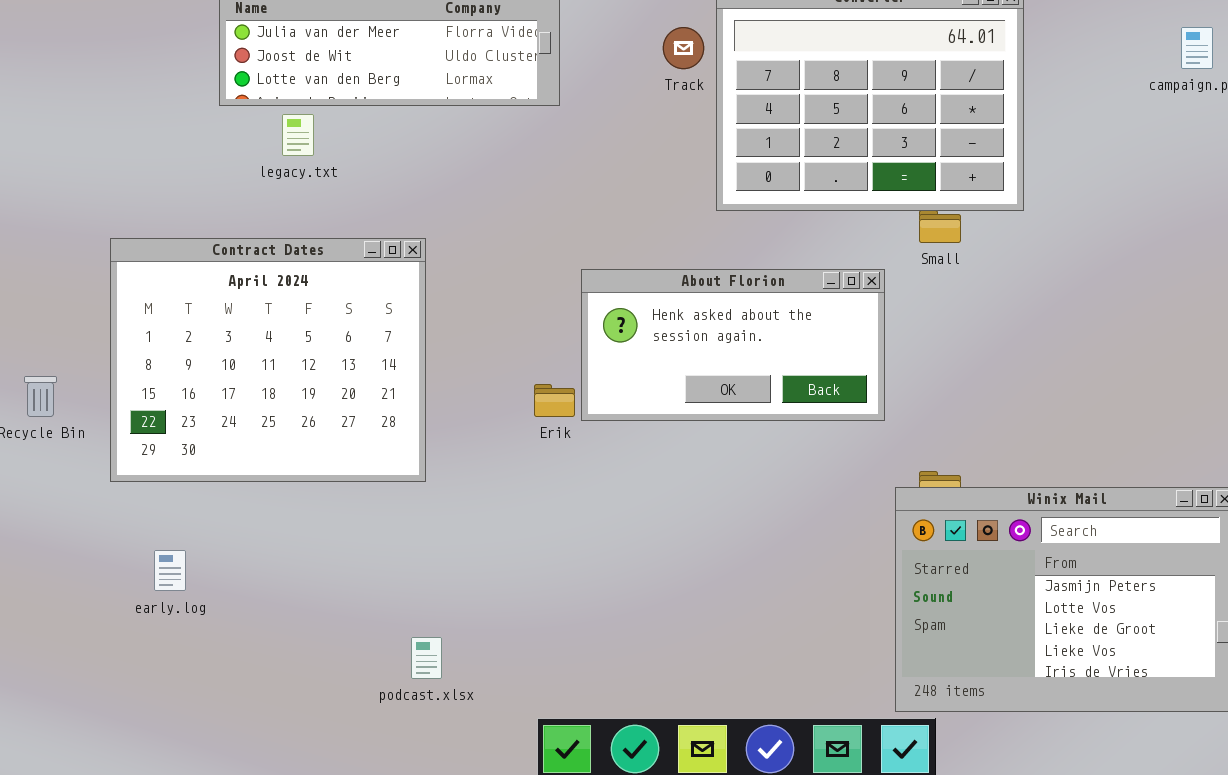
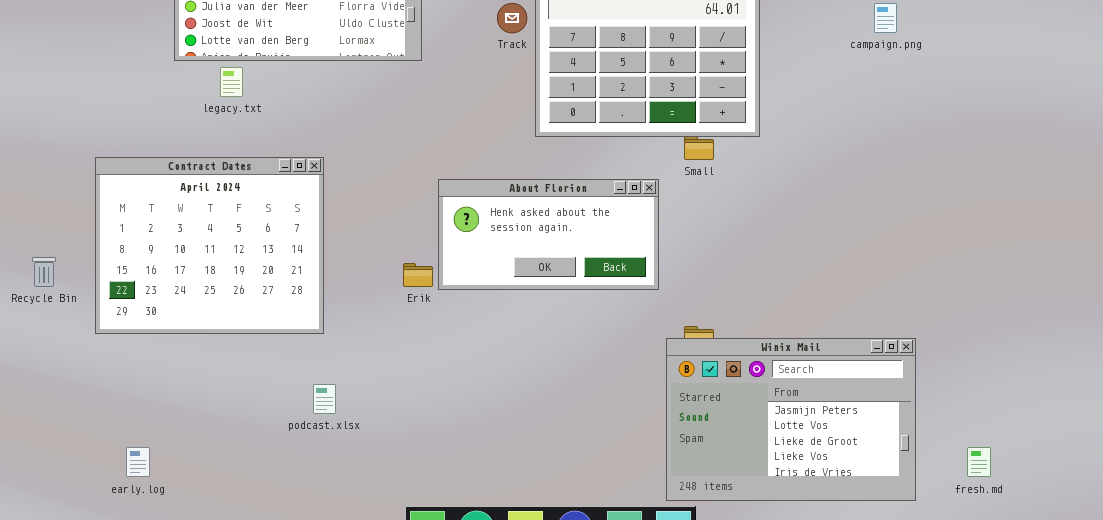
early.log: [154,550,186,591] -> [126,447,150,477], moved
podcast.xlsx: [411,637,442,679] -> [313,384,336,414], moved

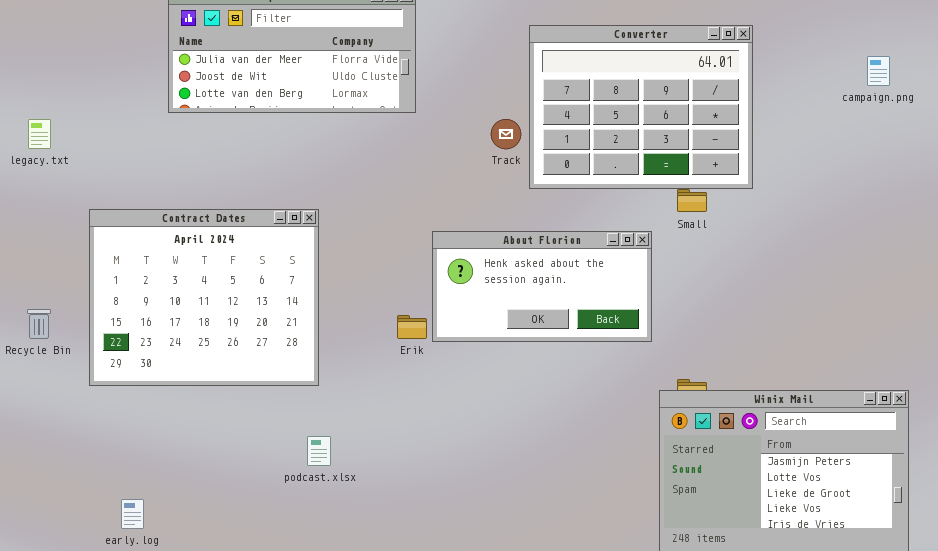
Track: [497,3,527,33] -> [491,119,521,149], moved
legacy.txt: [220,67,243,97] -> [28,119,51,149], moved

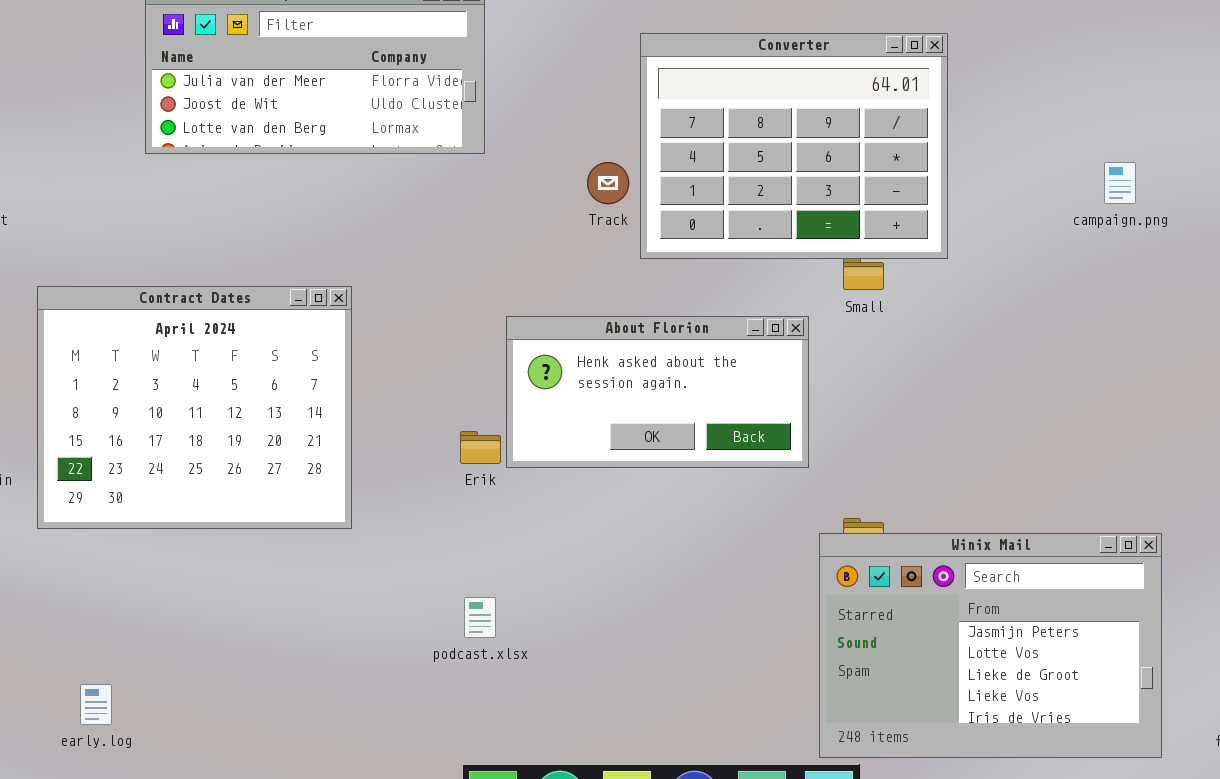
campaign.png: [867,56,890,86] -> [1104,162,1136,204], moved
podcast.xlsx: [307,436,331,466] -> [464,597,496,638], moved

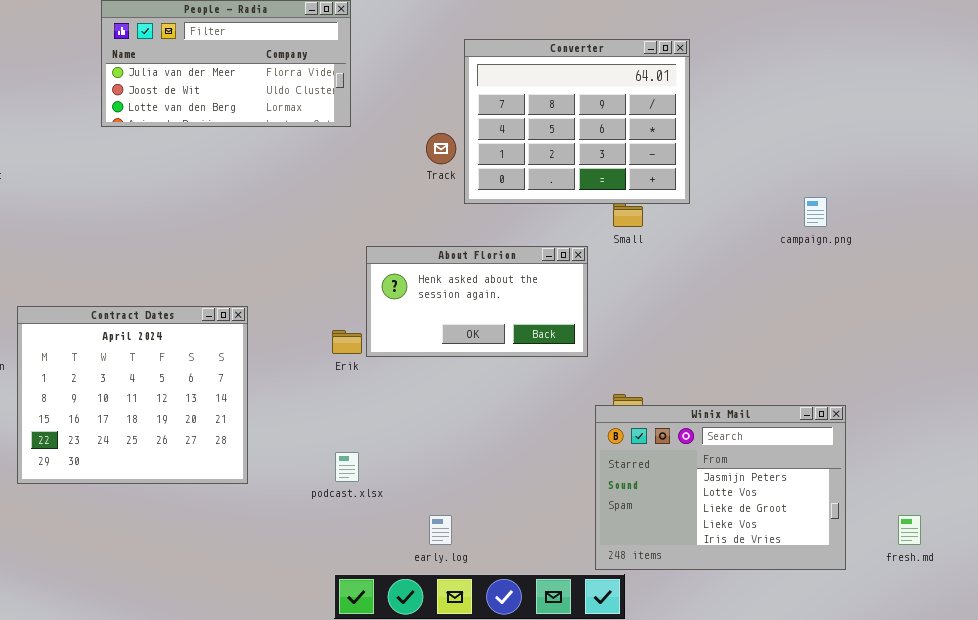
campaign.png: [1104,162,1136,204] -> [804,197,827,227], moved
Contract Dates: [37,286,352,529] -> [17,306,248,484], moved
early.log: [80,684,112,725] -> [429,515,452,545], moved

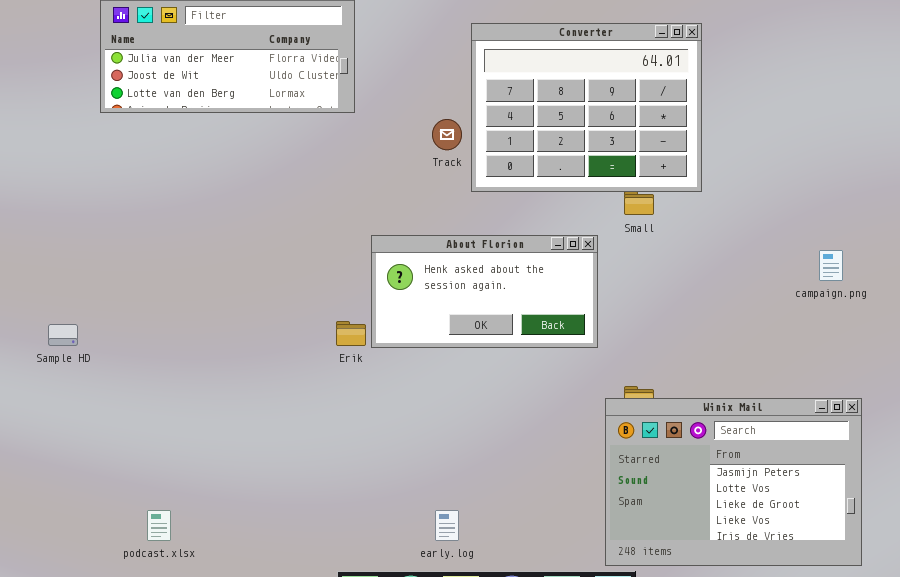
campaign.png: [804,197,827,227] -> [819,250,843,281], moved
Contract Dates: [17,306,248,484] -> none, closed
podcast.xlsx: [335,452,359,482] -> [147,510,171,541], moved

